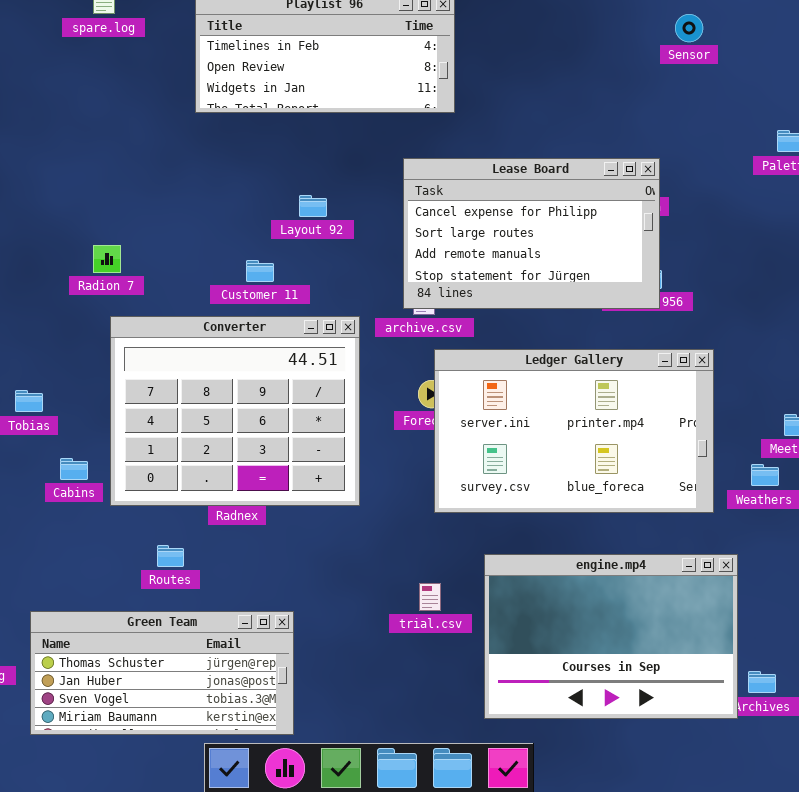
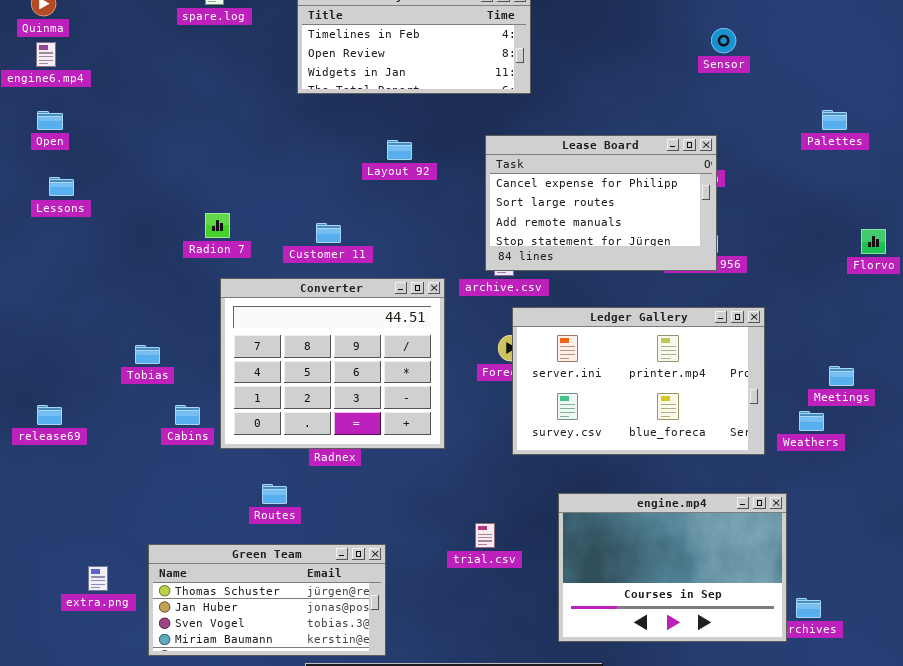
Sensor: [675,14,703,42] -> [711,28,736,53], moved
Layout 92: [299,195,327,217] -> [387,140,412,160], moved
Customer 11: [246,260,274,282] -> [316,223,341,243], moved
trial.csv: [419,583,441,611] -> [475,523,495,548], moved

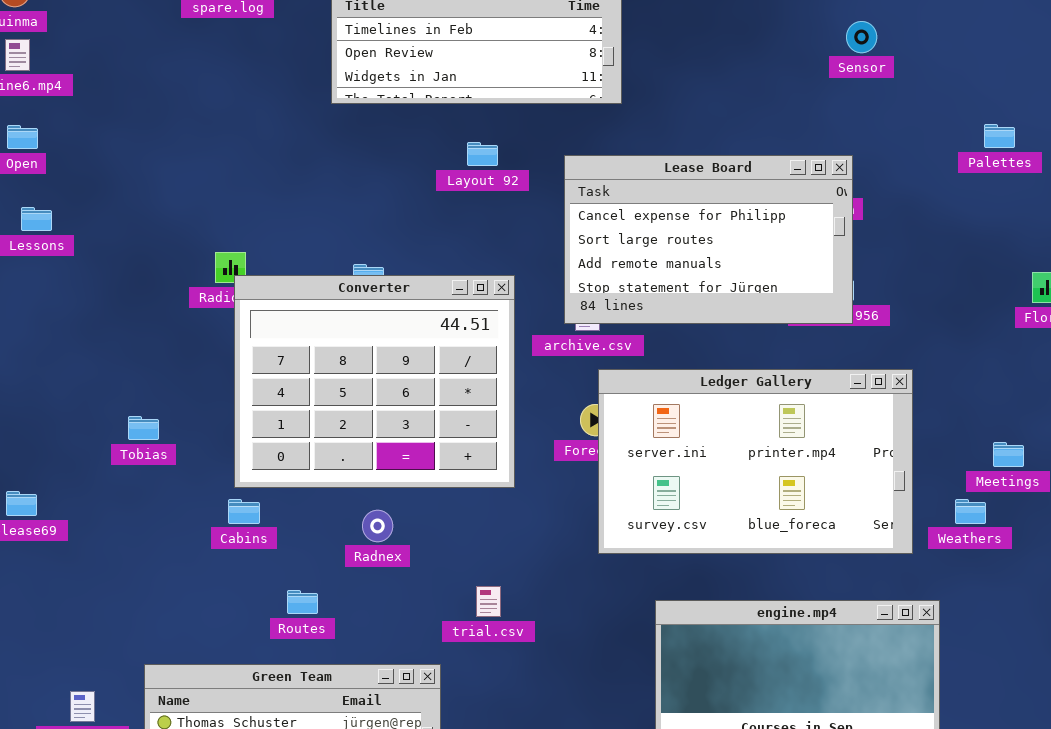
Layout 92: [387,140,412,160] -> [467,142,498,166], moved
Converter: [220,278,445,449] -> [234,275,515,488], moved
Cabins: [175,405,200,425] -> [228,499,260,524], moved
trial.csv: [475,523,495,548] -> [476,586,501,617], moved

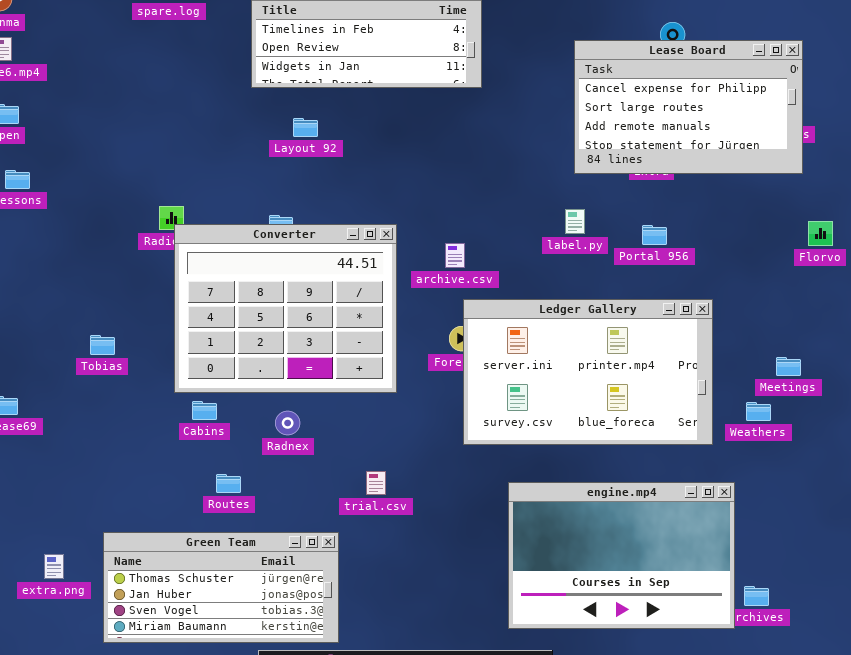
Layout 92: [467,142,498,166] -> [293,118,318,137], moved
Lease Board: [564,155,853,324] -> [574,40,803,174], moved
Cabins: [228,499,260,524] -> [192,401,217,420], moved

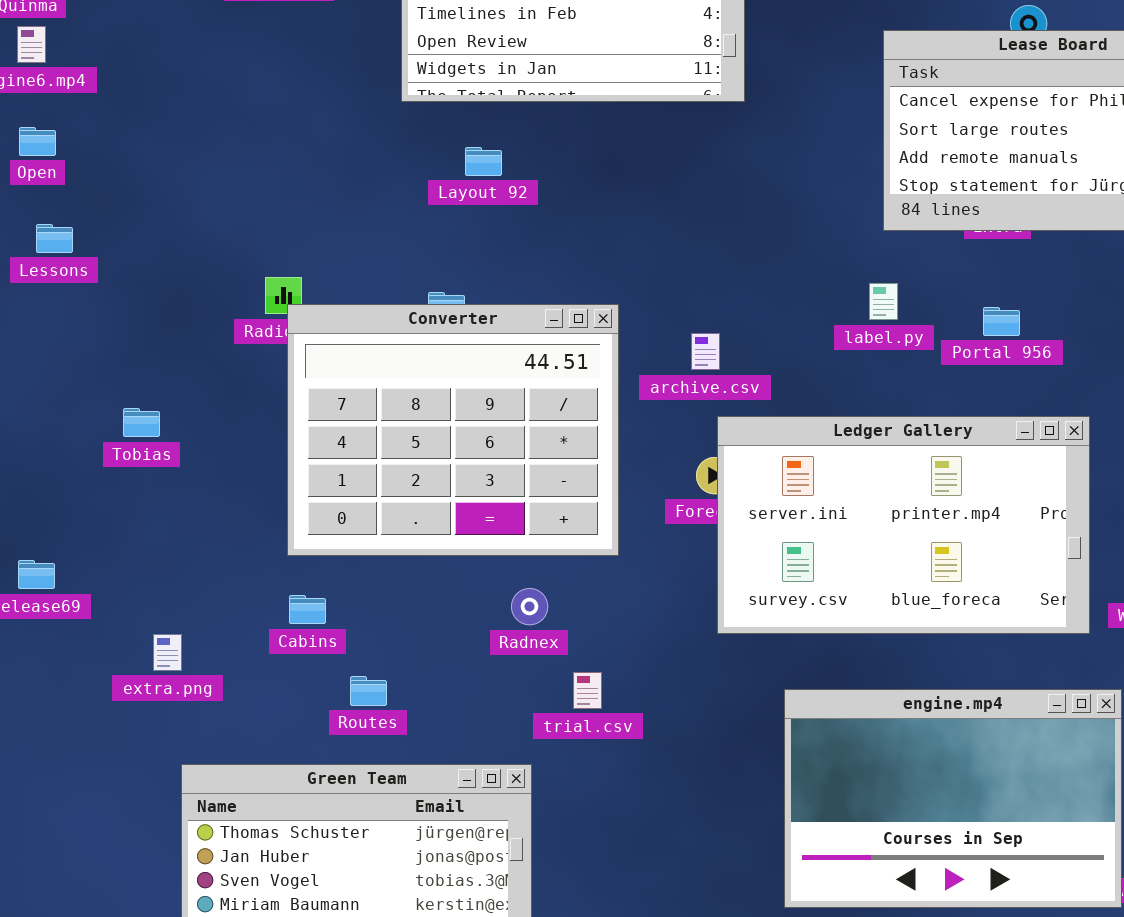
Tobias: [90,335,115,355] -> [123,408,160,437], moved
Cabins: [192,401,217,420] -> [289,595,326,624], moved
Radnex: [275,411,300,435] -> [511,588,548,625], moved
extra.png: [44,554,64,579] -> [153,634,182,671], moved

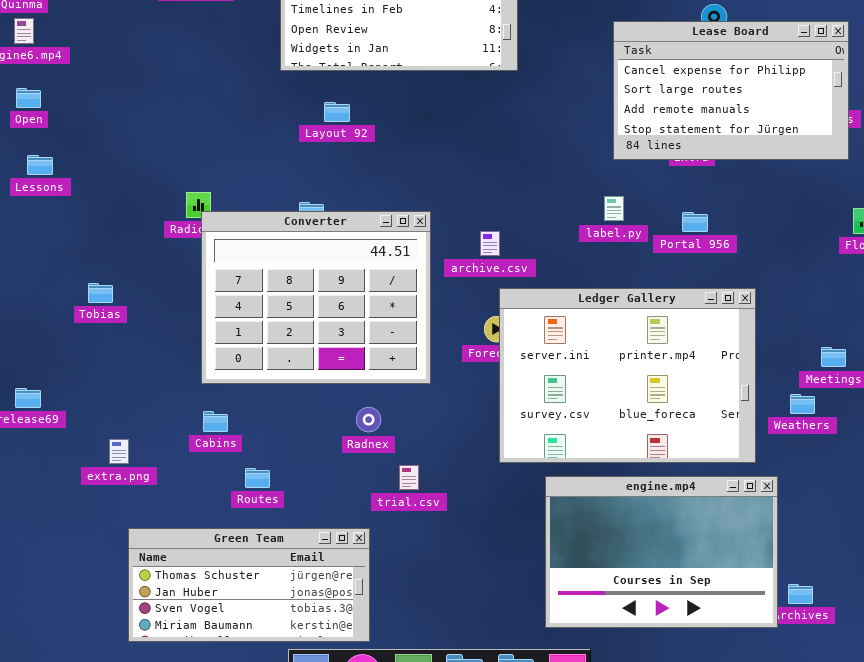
Ledger Gallery: [717,416,1090,634] -> [499,288,756,463], resized

